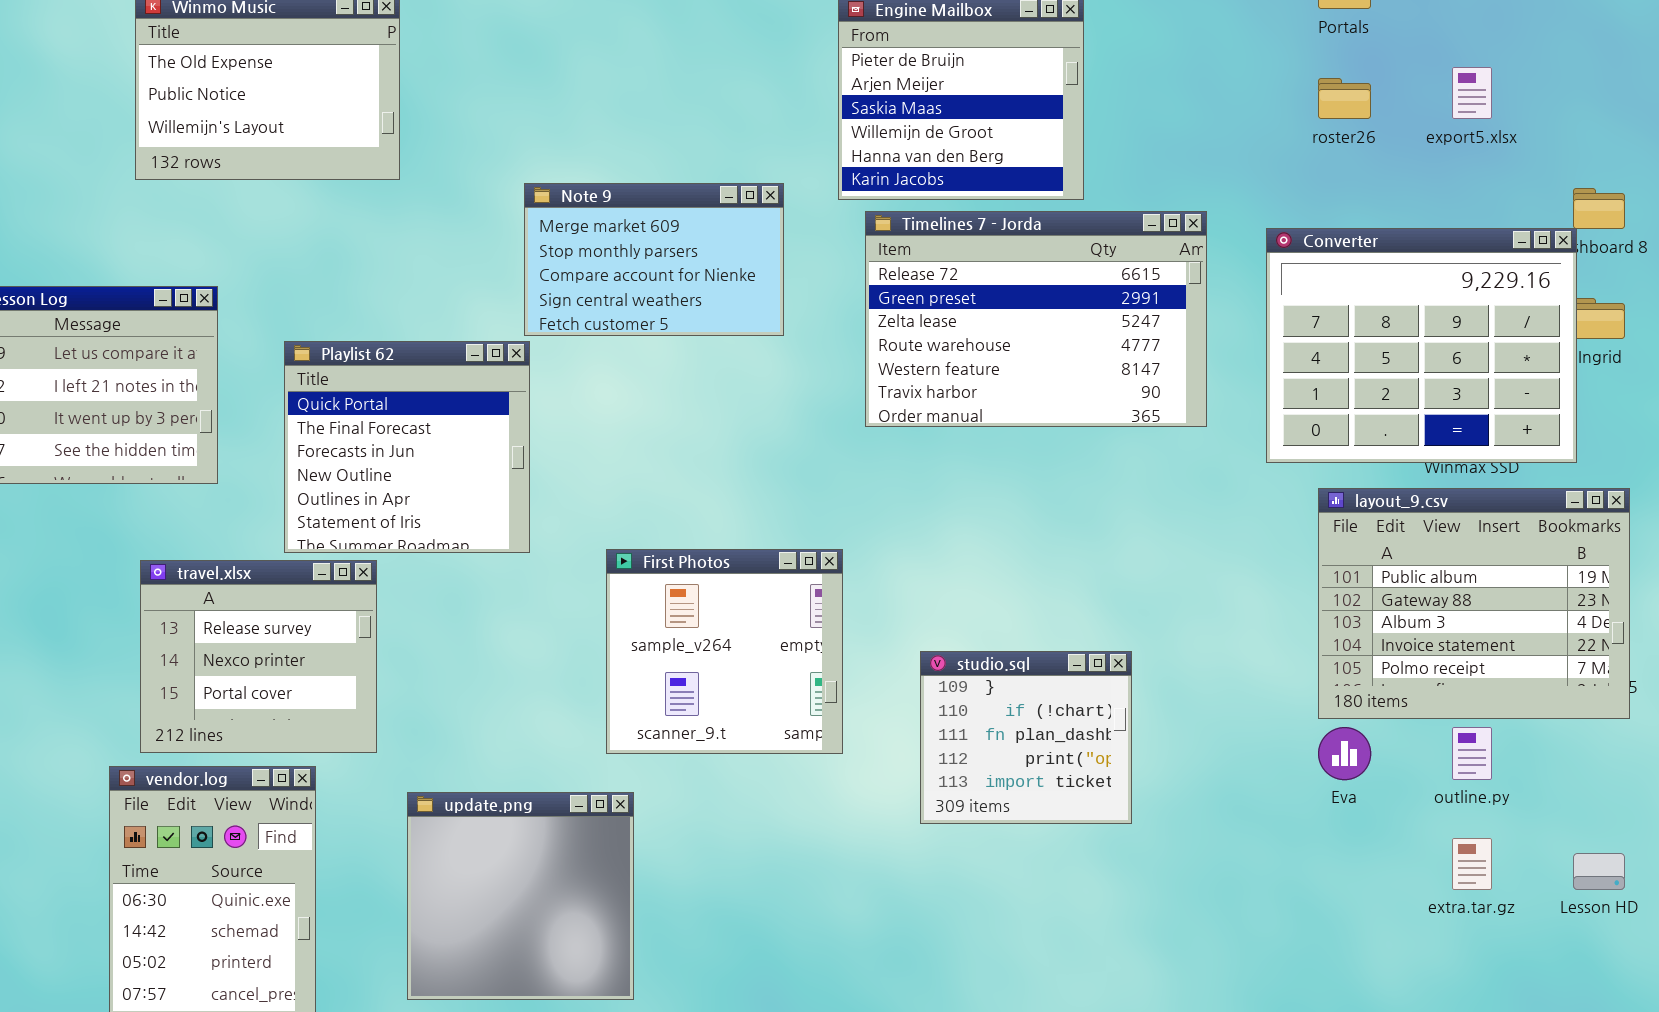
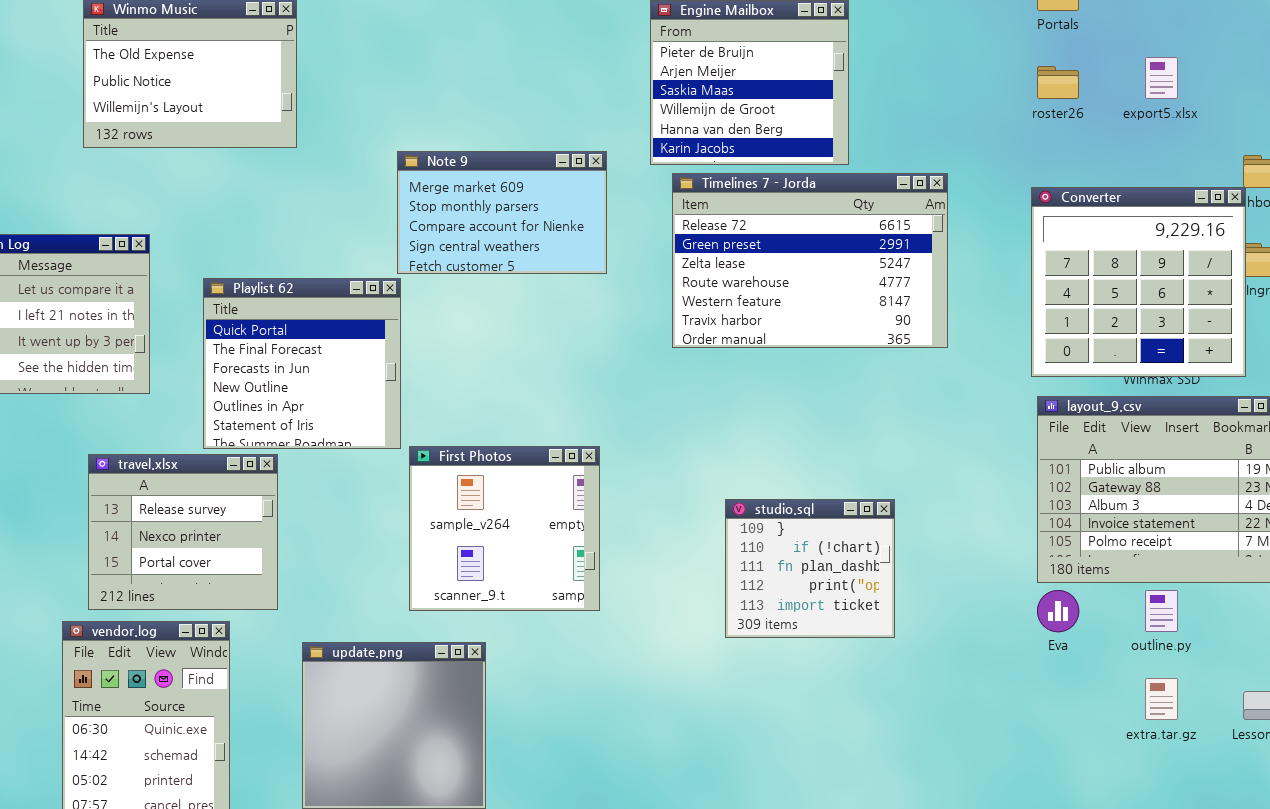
Converter: [1266,228,1577,463] -> [1031,187,1246,377], resized
First Photos: [606,549,843,754] -> [409,446,600,611], moved
studio.sql: [920,651,1132,824] -> [725,499,895,638], moved

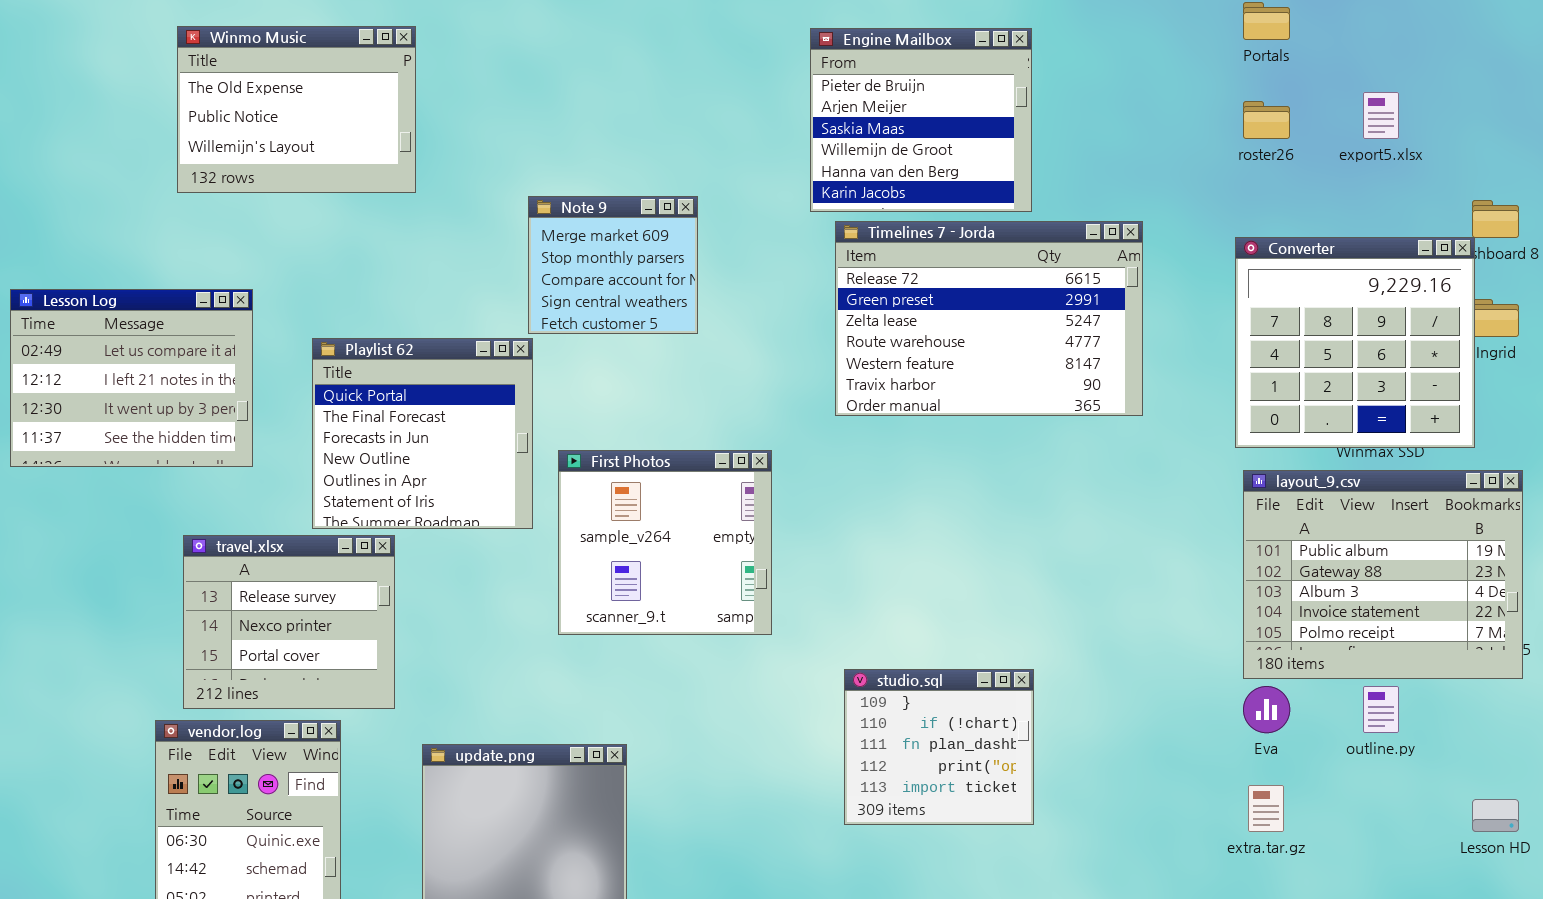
Note 9: [397,151,607,274] -> [528,196,698,334], resized
First Photos: [409,446,600,611] -> [558,450,772,635], moved
studio.sql: [725,499,895,638] -> [844,669,1034,825], moved
extra.tar.gz: [1145,678,1178,720] -> [1248,785,1284,832], moved

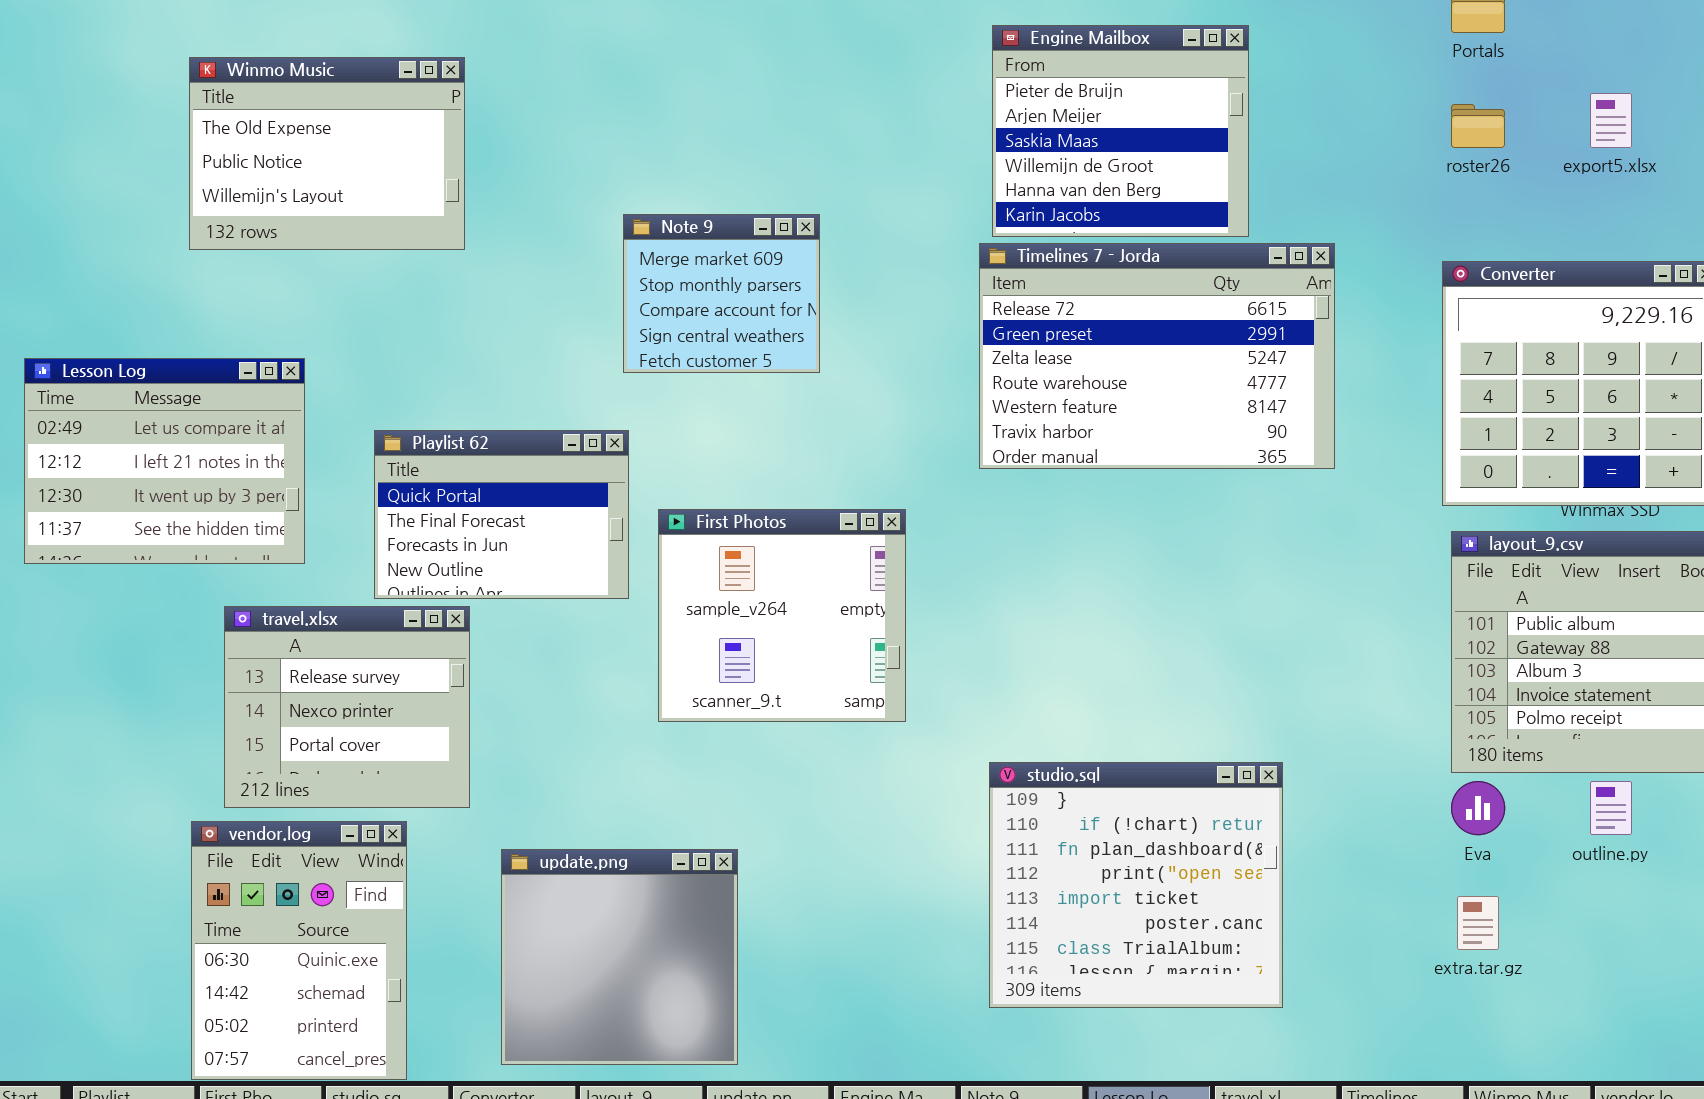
Winmo Music: [177,26,416,193] -> [189,57,465,250], moved
Engine Mailbox: [810,28,1032,212] -> [992,25,1249,237], moved
Lesson Log: [10,289,253,467] -> [24,358,305,564], moved
Playlist 62: [312,338,533,529] -> [374,430,629,599], resized
studio.sql: [844,669,1034,825] -> [989,762,1283,1008], resized

